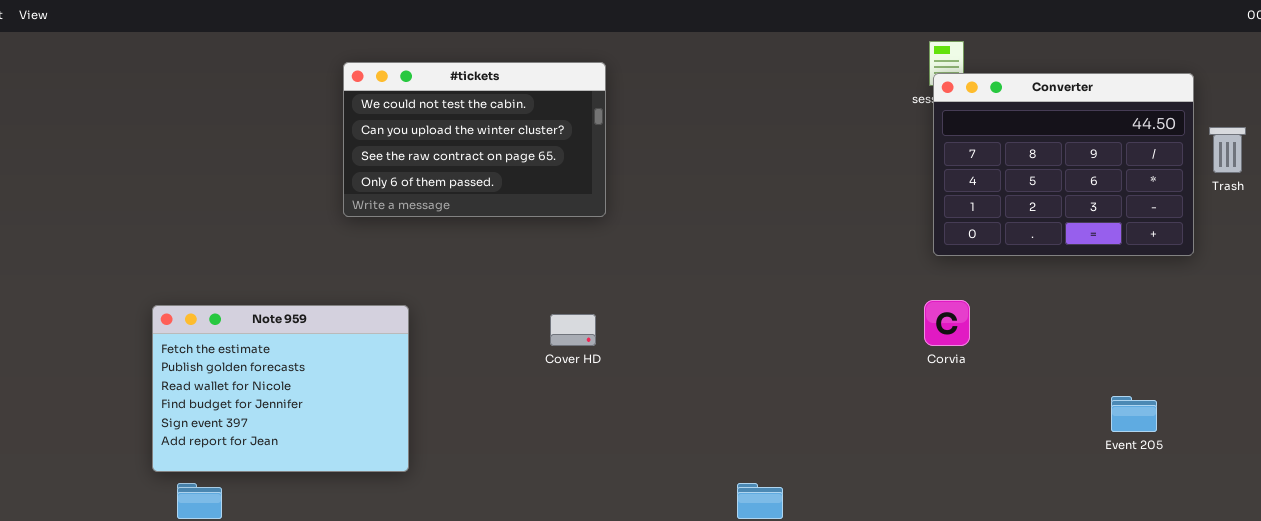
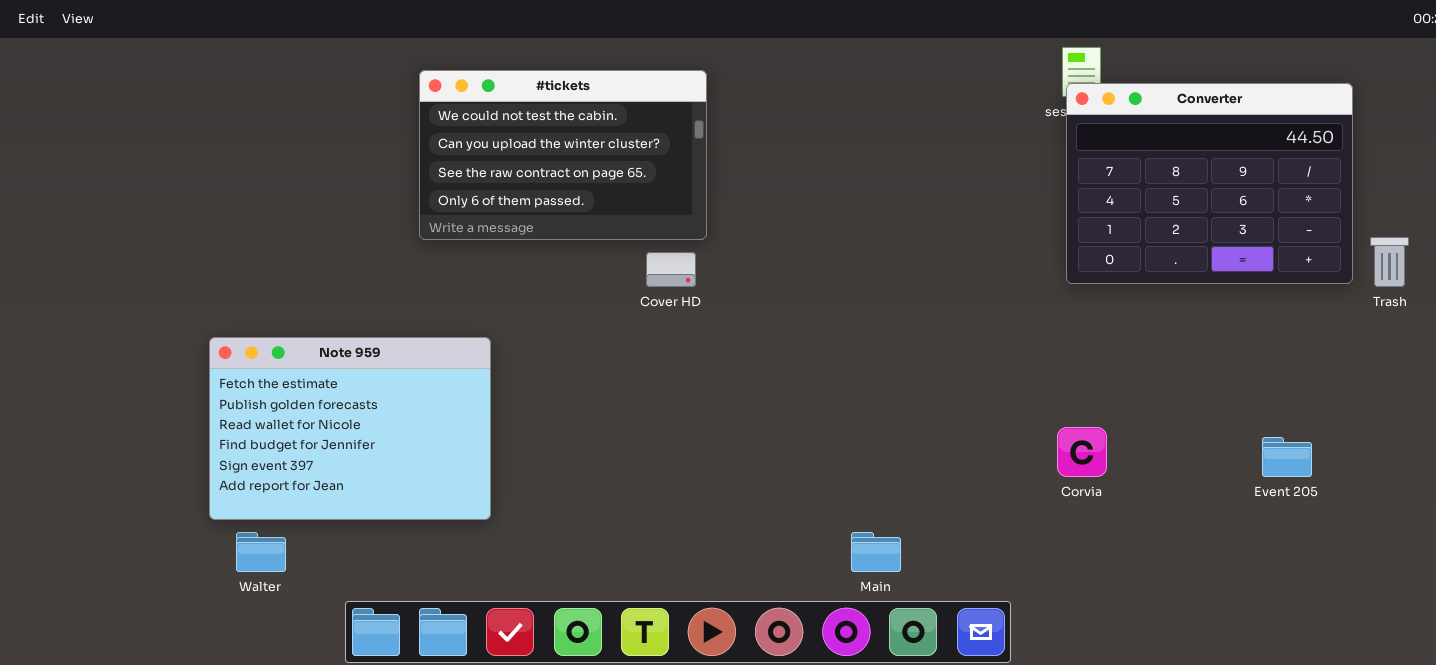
Trash: [1209,127,1246,173] -> [1370,237,1409,287], moved
Corvia: [924,300,970,346] -> [1057,427,1107,477], moved
Cover HD: [550,314,596,346] -> [646,252,696,287], moved

